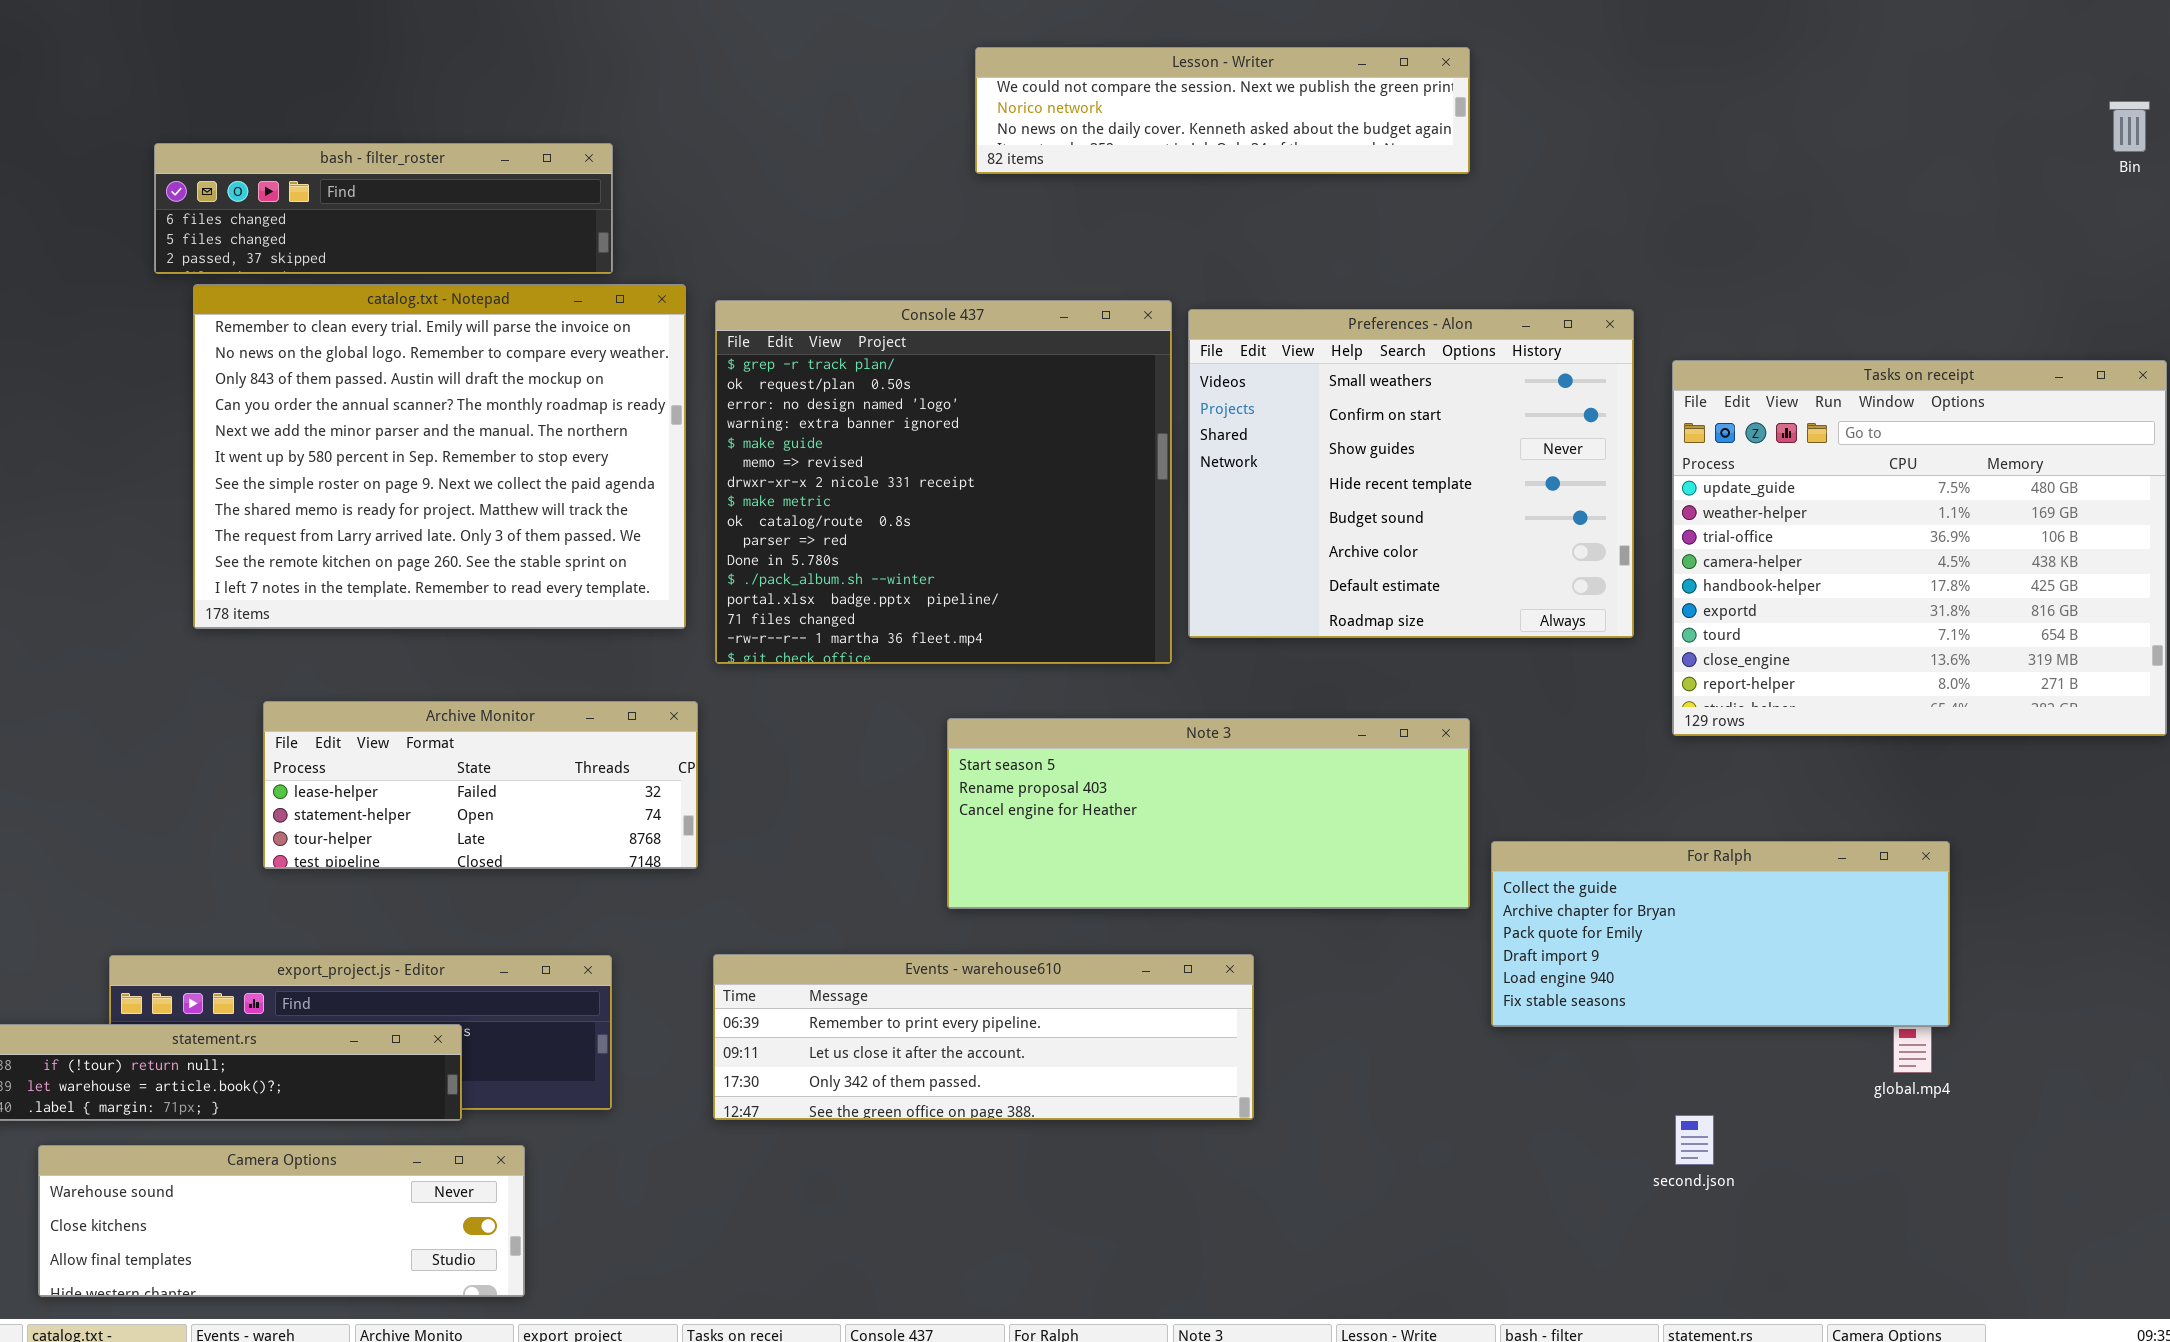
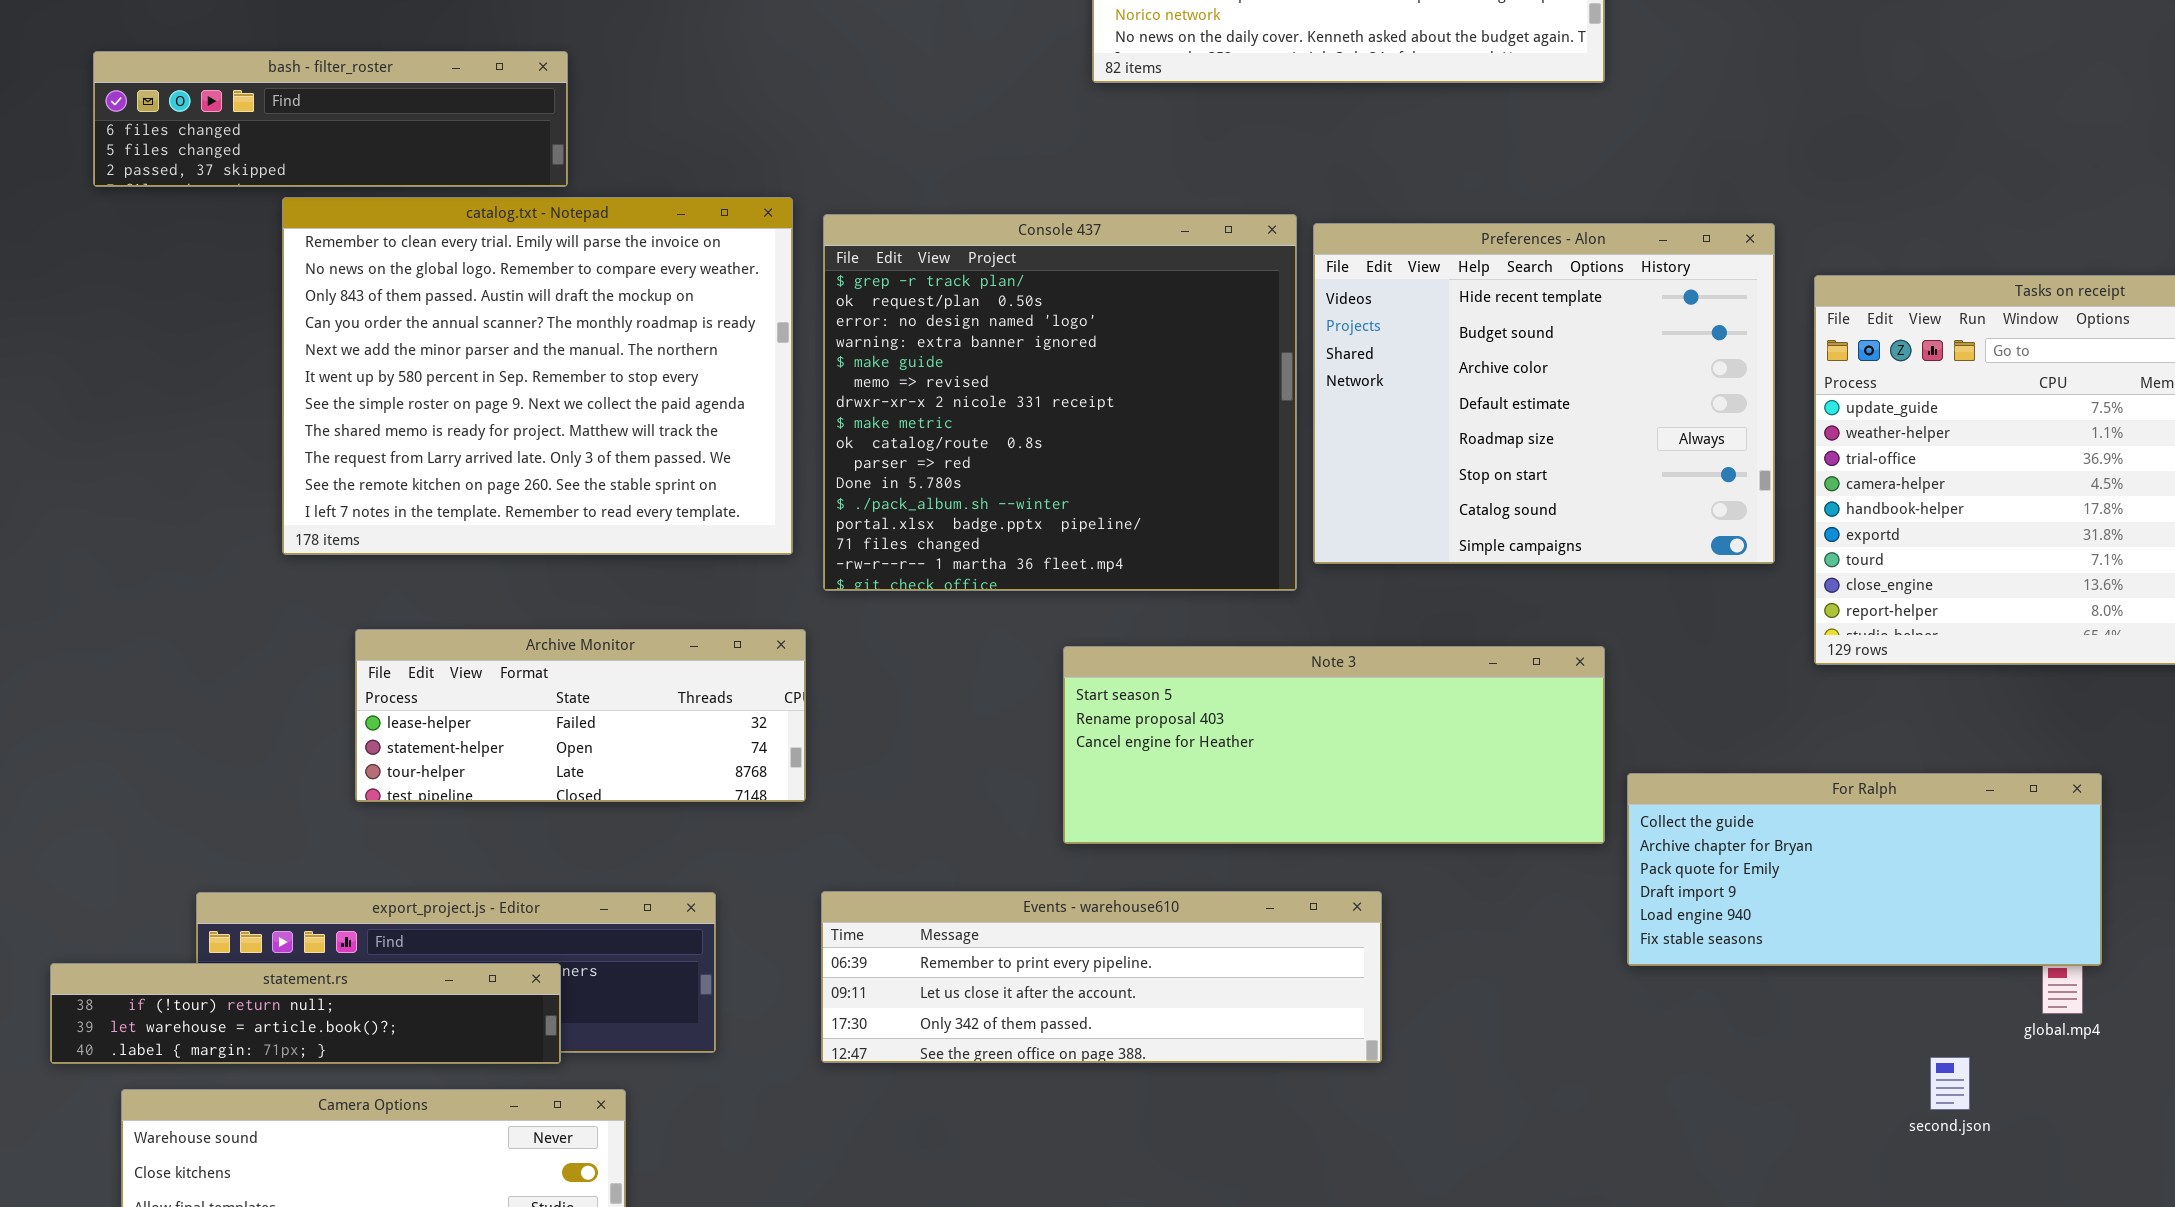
bash - filter_roster: [154,143,613,274] -> [93,51,568,187], moved
Preferences - Alon: [1188,309,1634,638] -> [1313,223,1775,564], scrolled down 3 rows
second.json: [1675,1115,1714,1165] -> [1930,1057,1970,1110], moved

